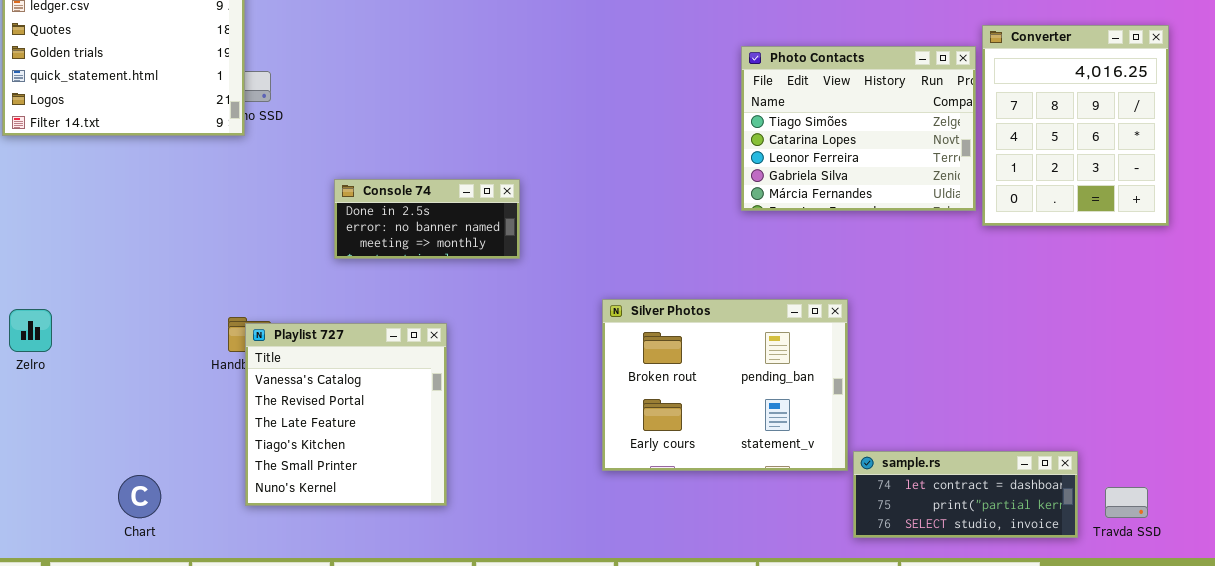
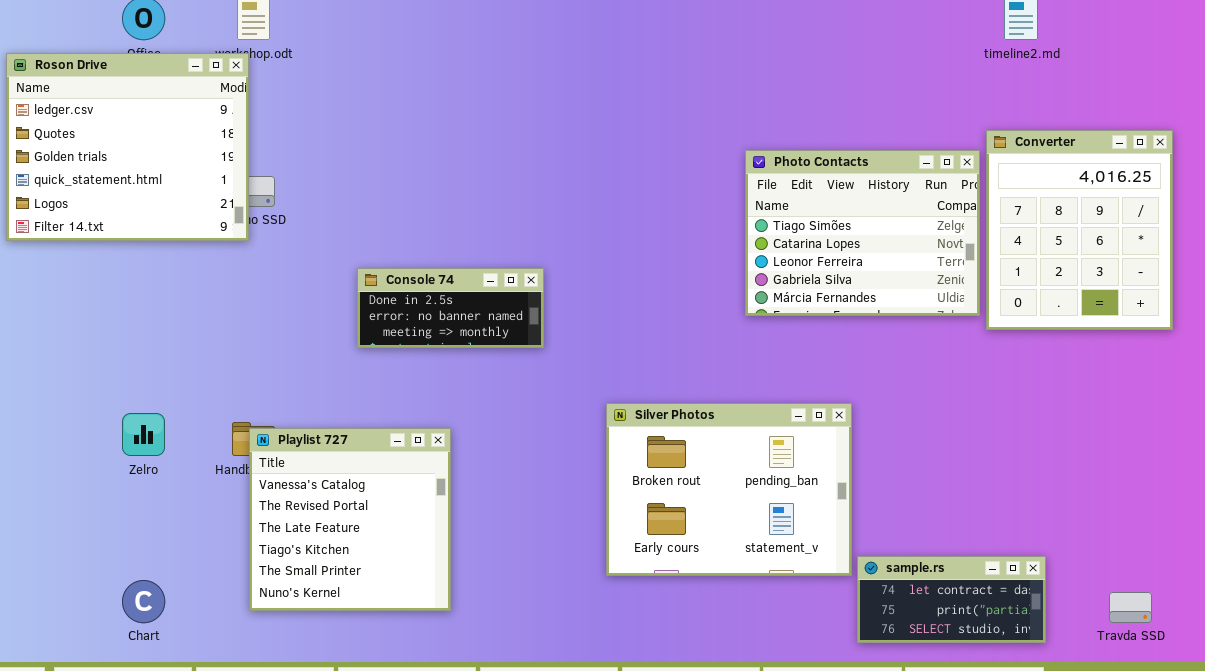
Console 74: [334,179,520,259] -> [357,268,544,348], moved
Zelro: [9,309,52,352] -> [122,413,165,456], moved
sample.rs: [853,451,1078,538] -> [857,556,1046,643], resized

